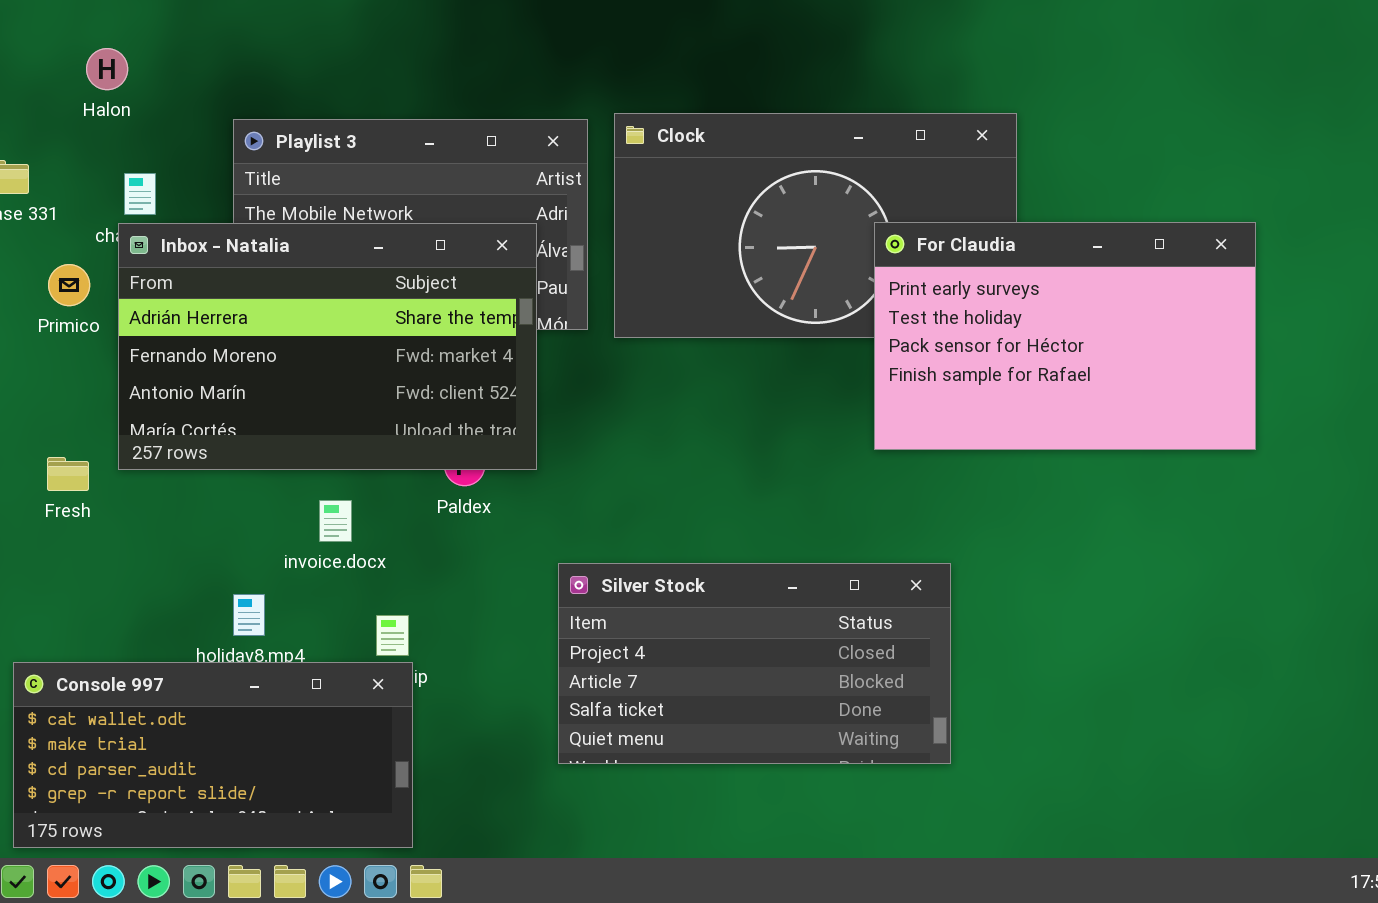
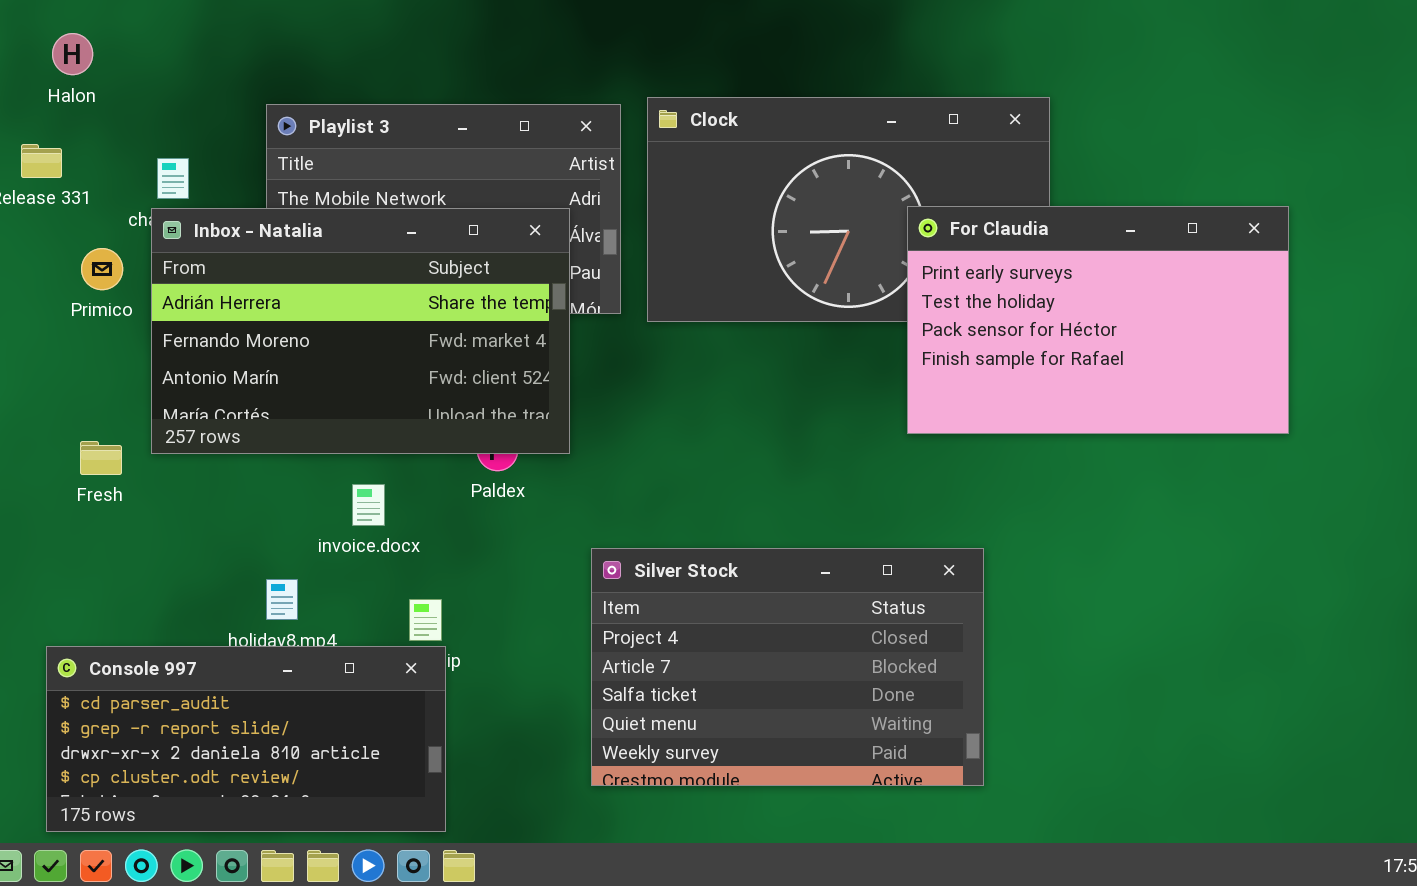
Halon: [86,48,128,90] -> [52,33,93,75], moved
Silver Stock: [558,563,951,764] -> [591,548,984,786], resized
Console 997: [13,662,413,848] -> [46,646,446,832], scrolled down 2 rows

